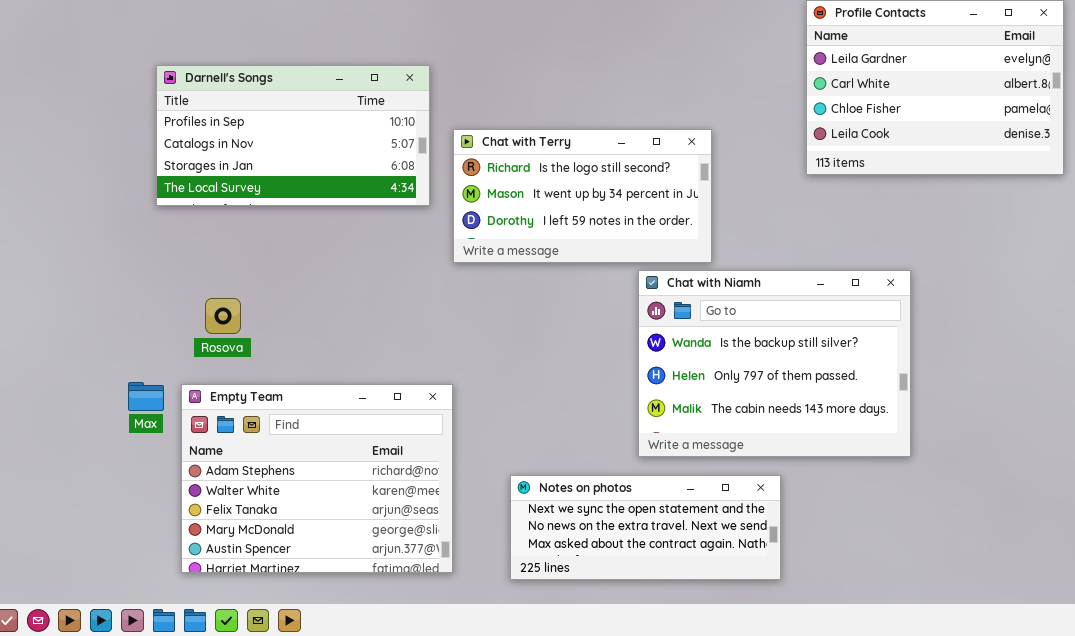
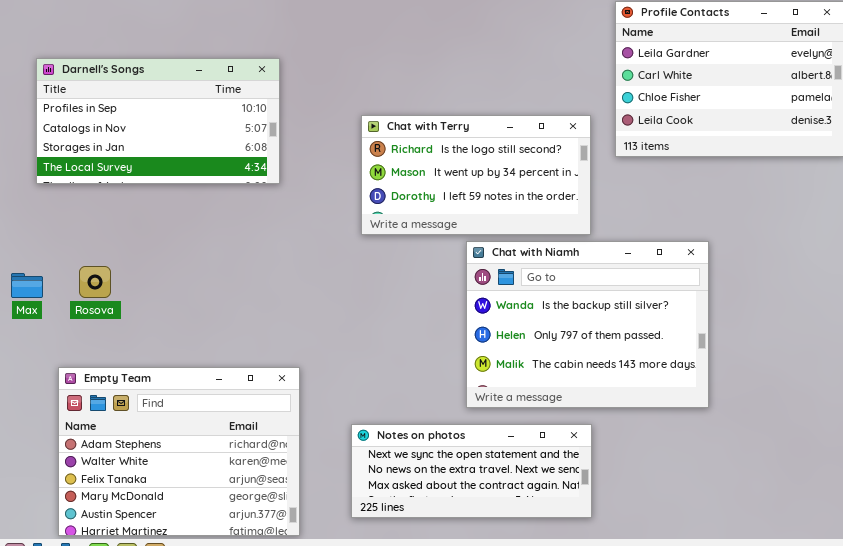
Chat with Terry: [453,129,712,263] -> [361,115,591,235], moved
Max: [128,382,164,411] -> [11,273,43,298], moved
Empty Team: [181,384,453,573] -> [58,367,300,536], moved

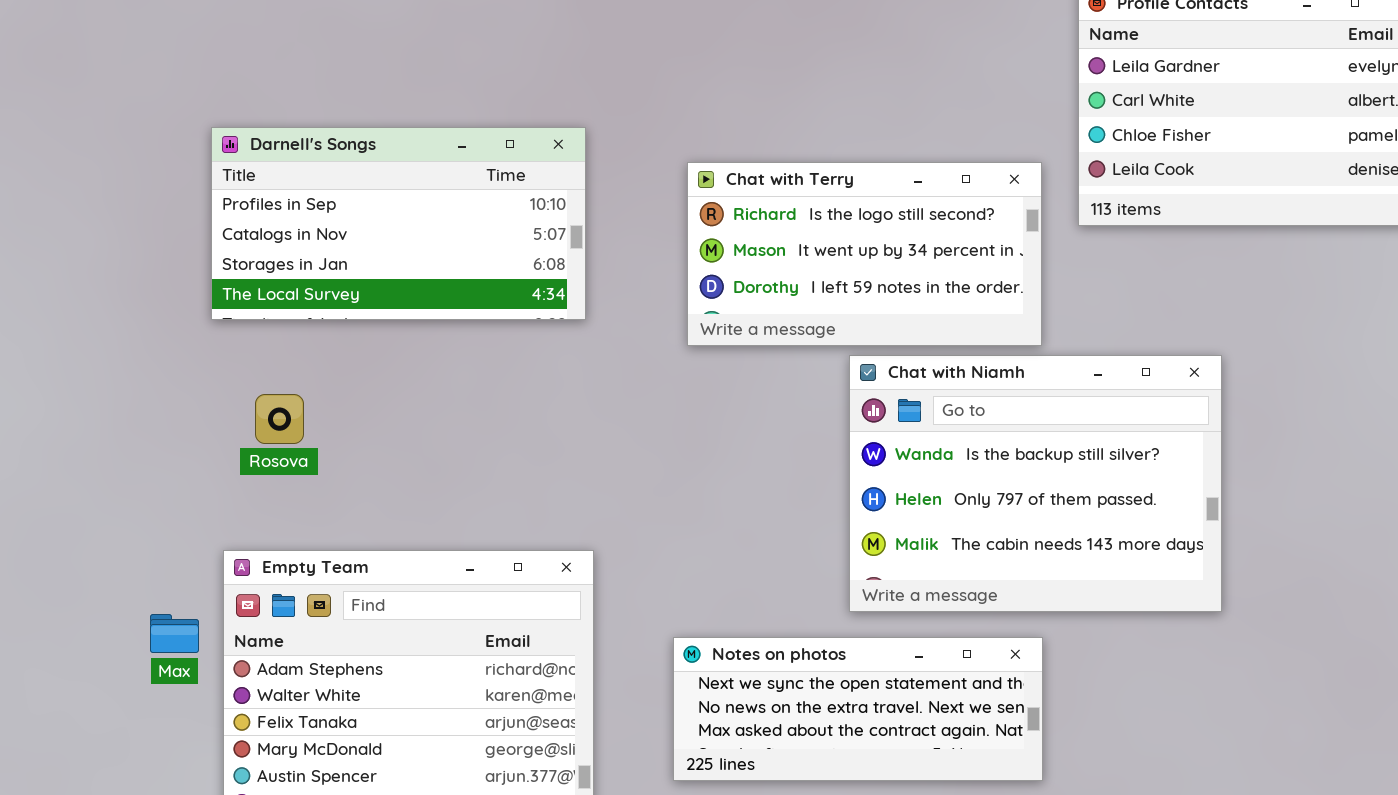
Darnell's Songs: [36,58,280,184] -> [211,127,586,320], moved
Max: [11,273,43,298] -> [150,614,199,653], moved

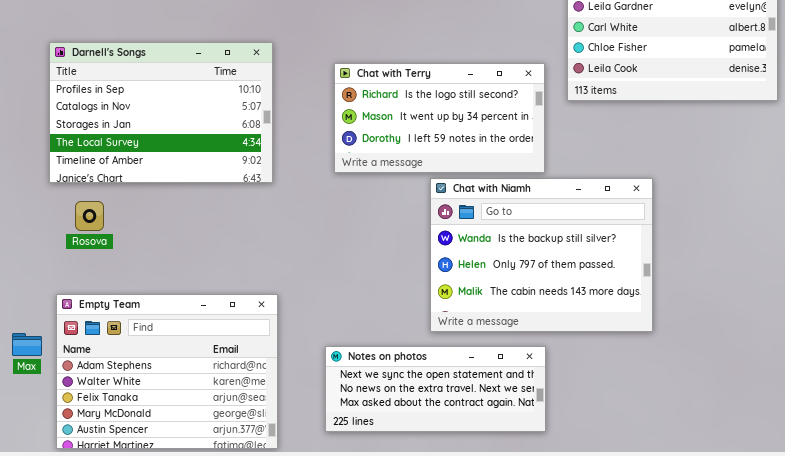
Darnell's Songs: [211,127,586,320] -> [49,42,273,183], resized

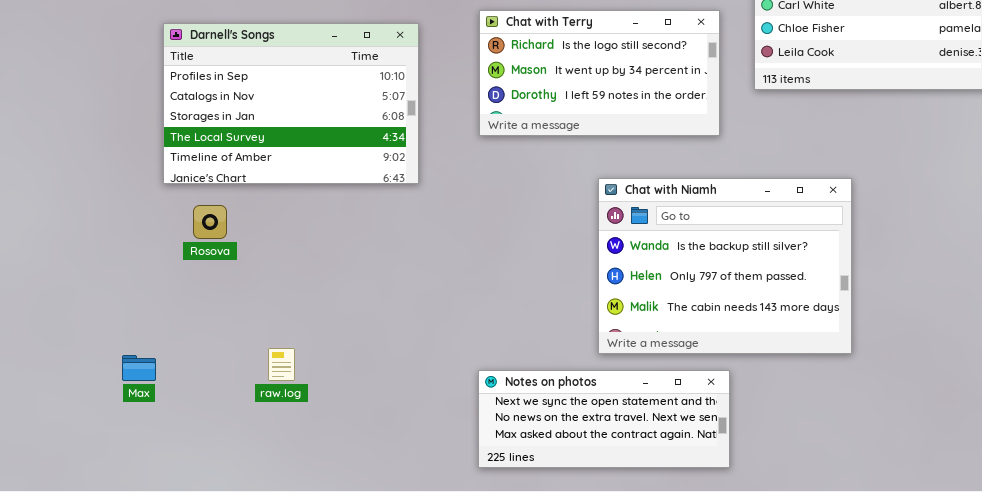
Chat with Terry: [334,63,545,173] -> [479,10,720,136], moved
Empty Team: [56,294,278,449] -> none, closed

